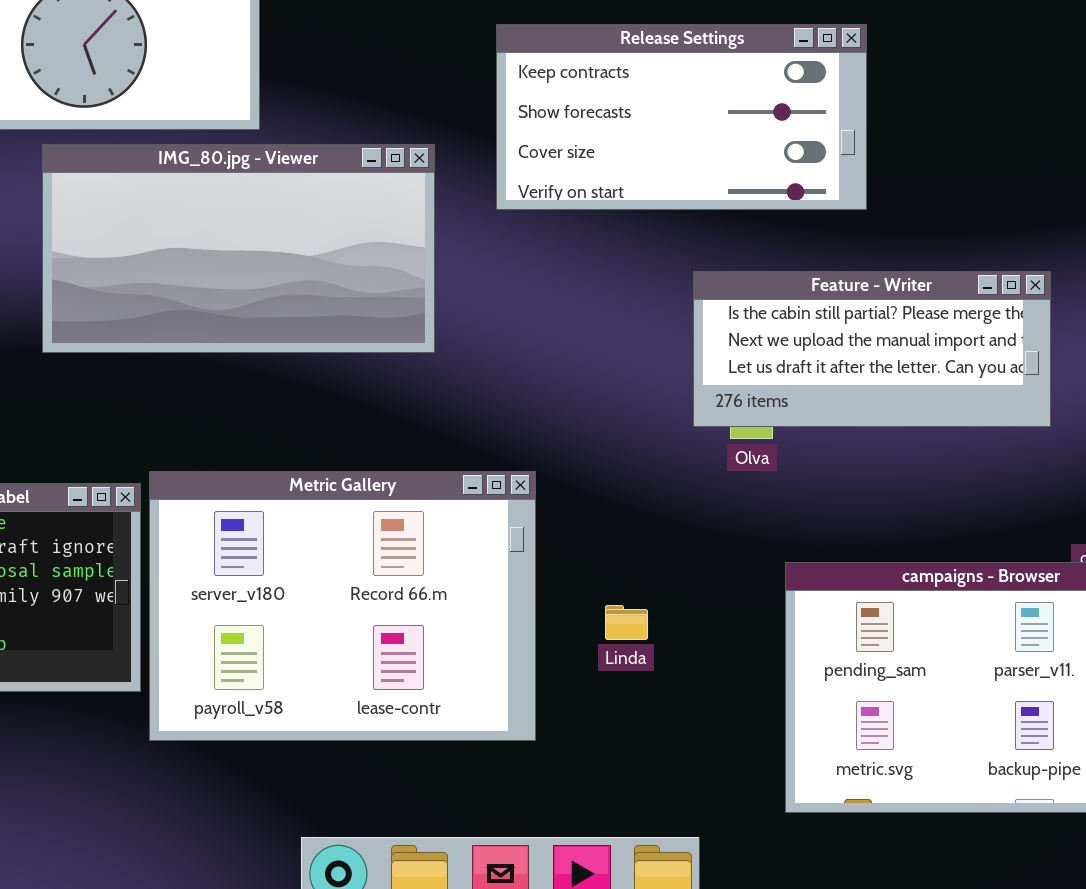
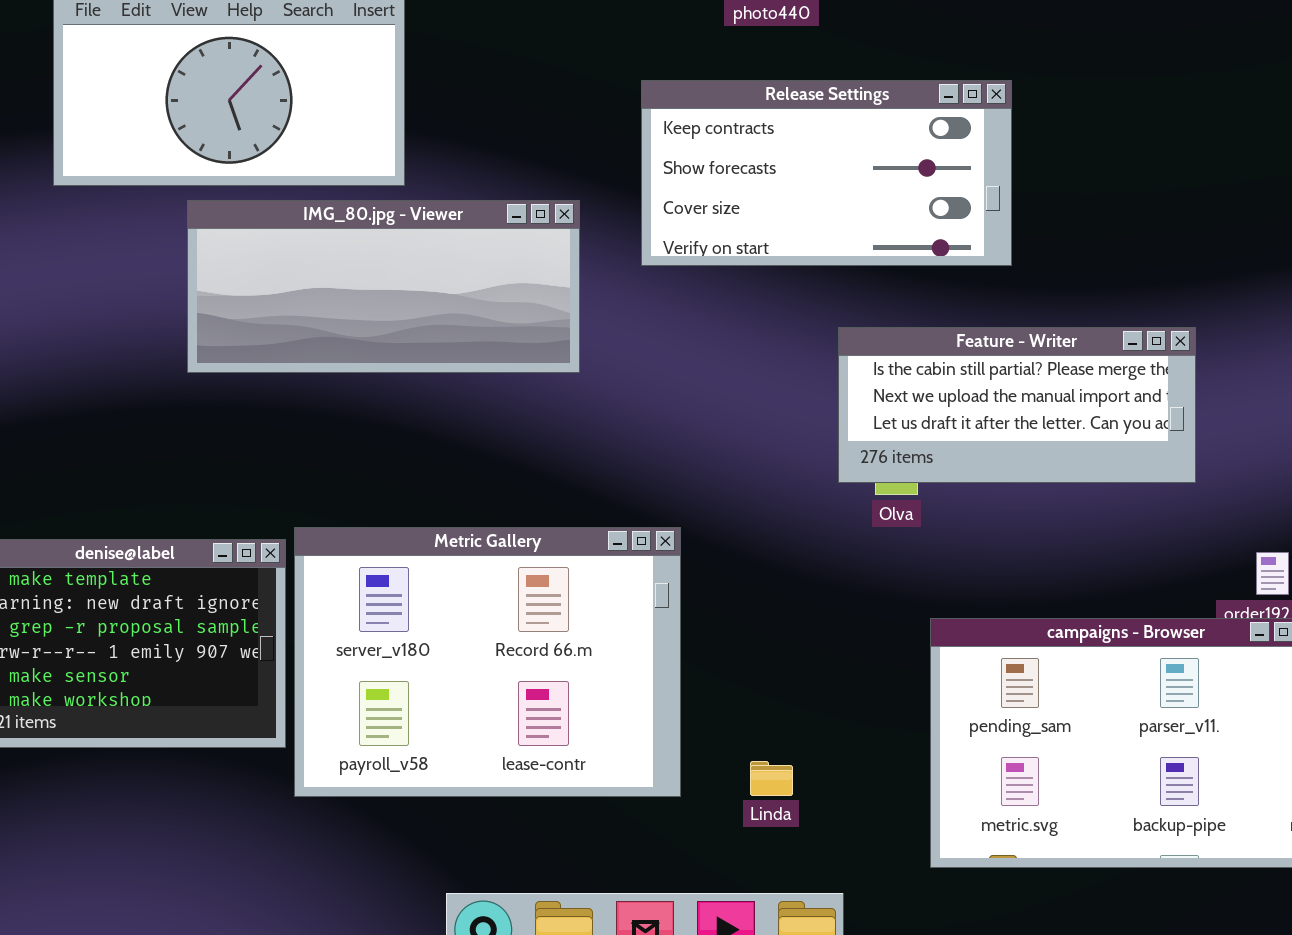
IMG_80.jpg - Viewer: [42,144,435,353] -> [187,200,580,373], resized
Linda: [605,605,648,640] -> [750,761,793,796], moved

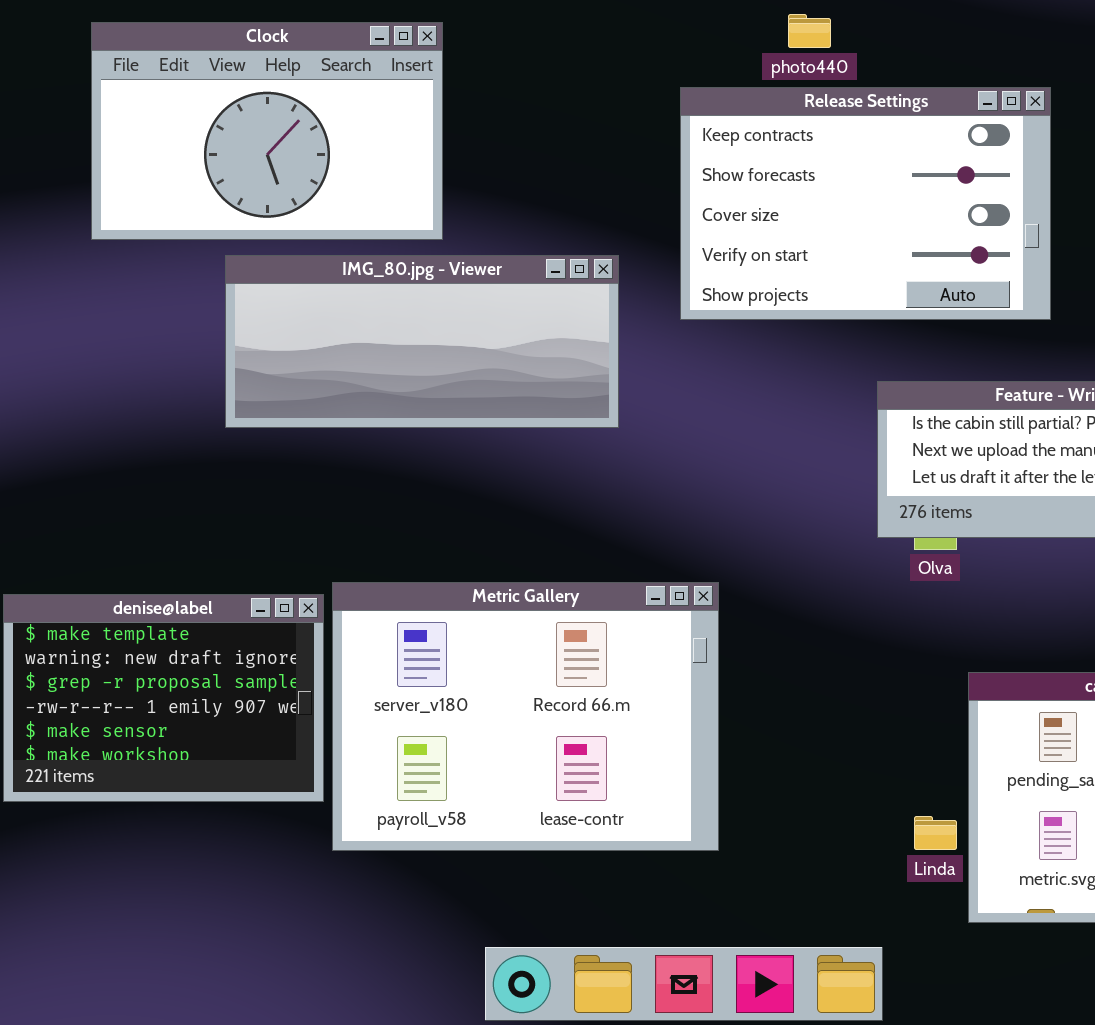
Release Settings: [641,80,1012,266] -> [680,87,1051,320], resized
Linda: [750,761,793,796] -> [914,816,957,850], moved

